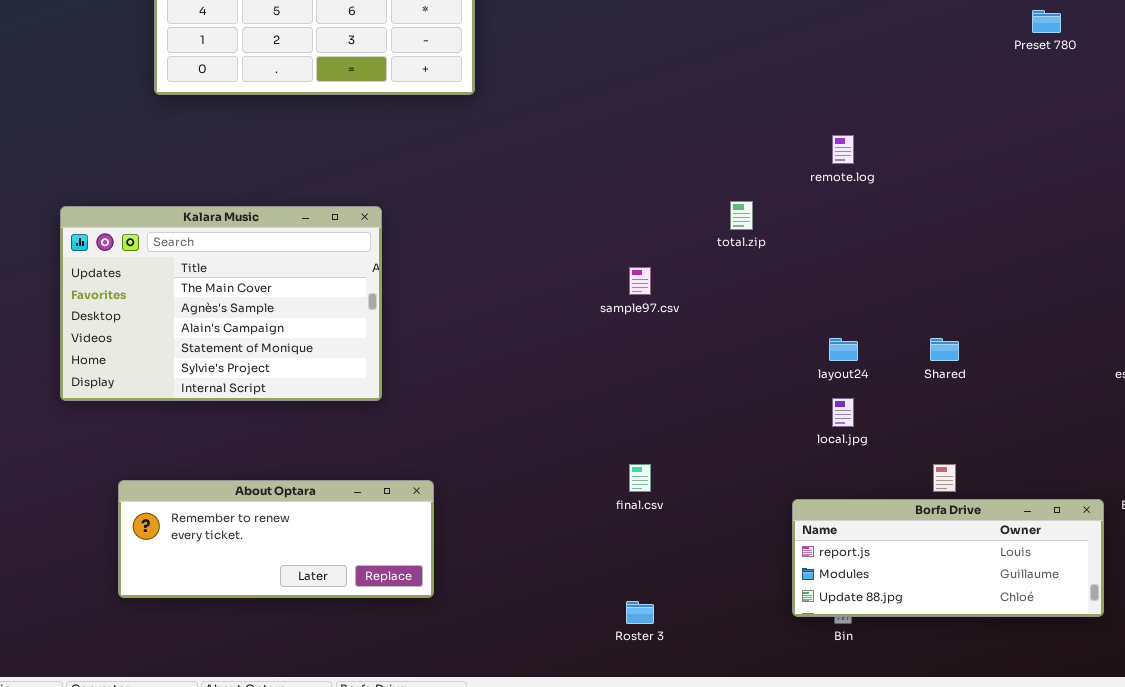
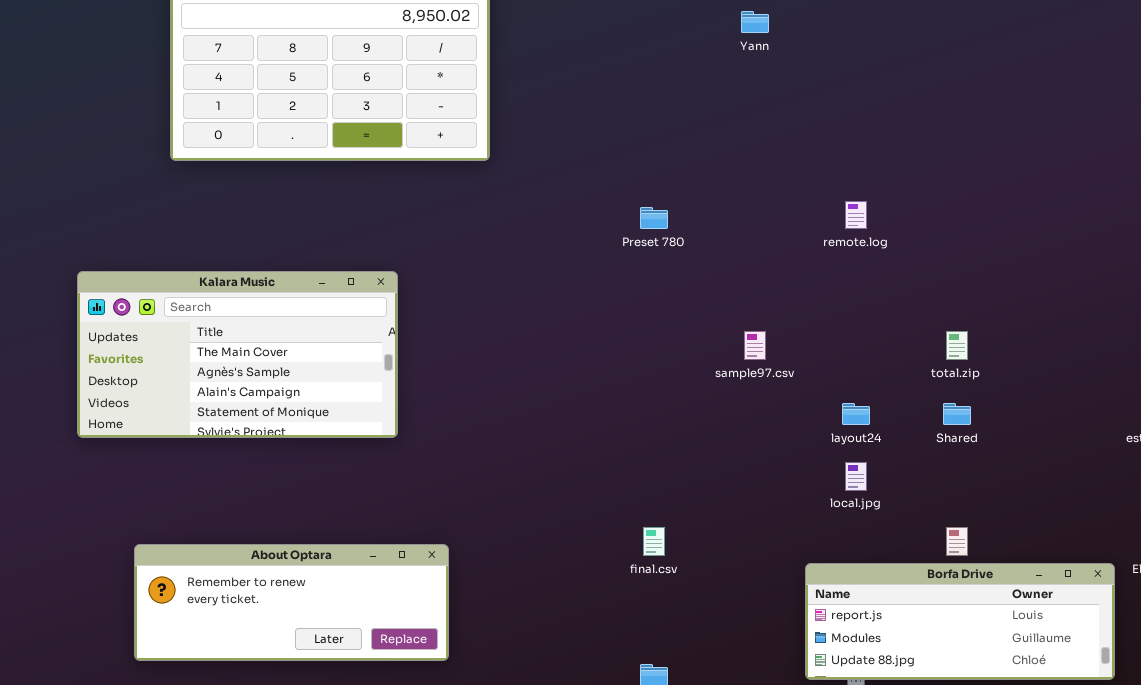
Preset 780: [1032,10,1061,33] -> [640,207,668,229], moved
total.zip: [730,201,753,230] -> [946,331,968,360], moved
Kalara Music: [60,206,382,401] -> [77,271,398,438], resized
sample97.csv: [629,267,651,295] -> [744,331,766,360], moved

